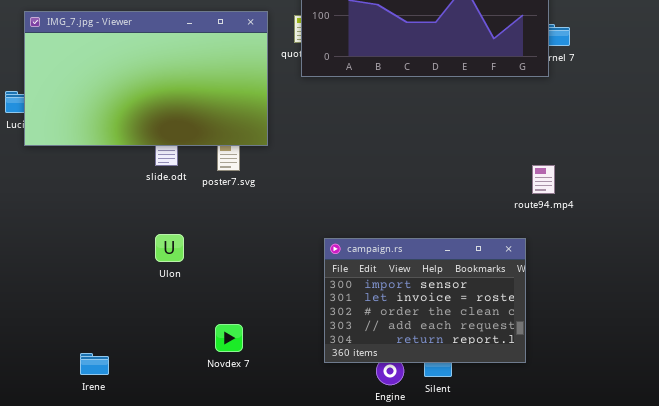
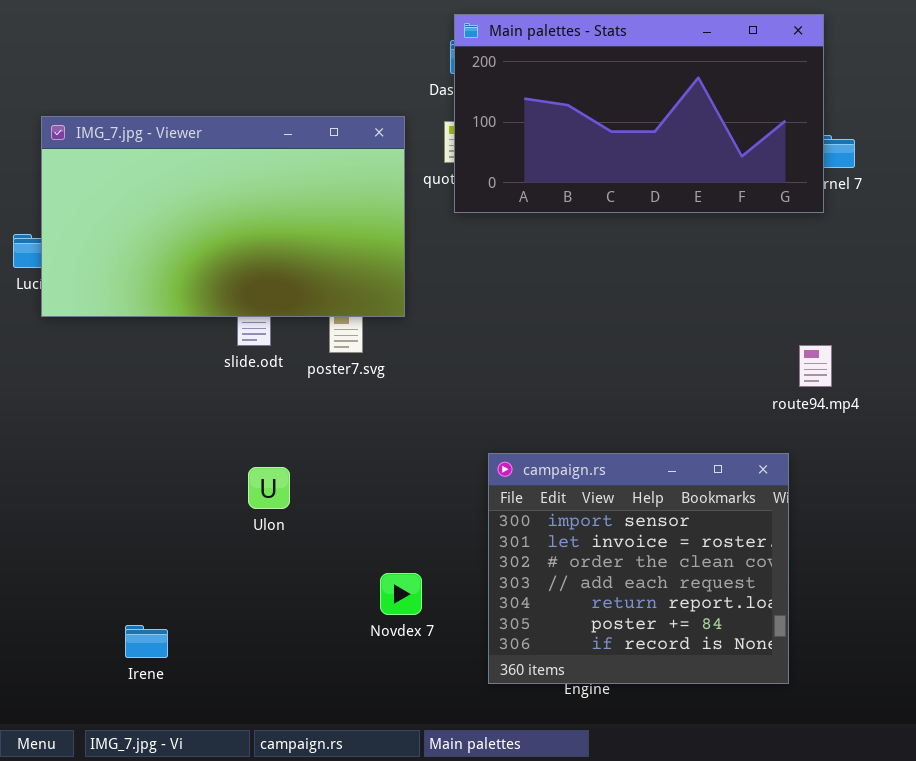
Ulon: [155,234,184,262] -> [248,467,290,509], moved
campaign.rs: [324,238,526,363] -> [488,453,789,684], resized
Novdex 7: [215,324,243,352] -> [380,573,422,615], moved

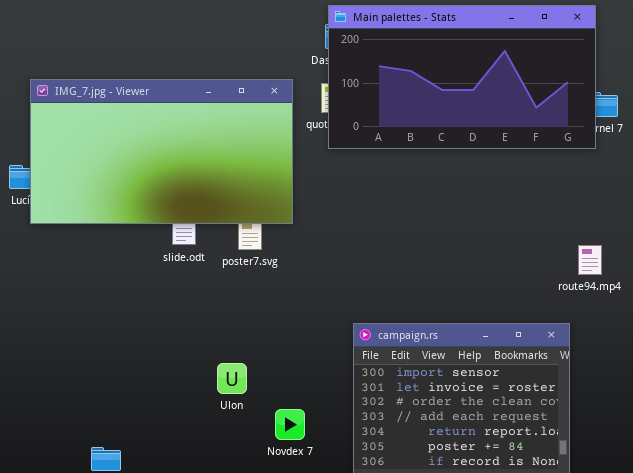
Ulon: [248,467,290,509] -> [217,363,247,394], moved

